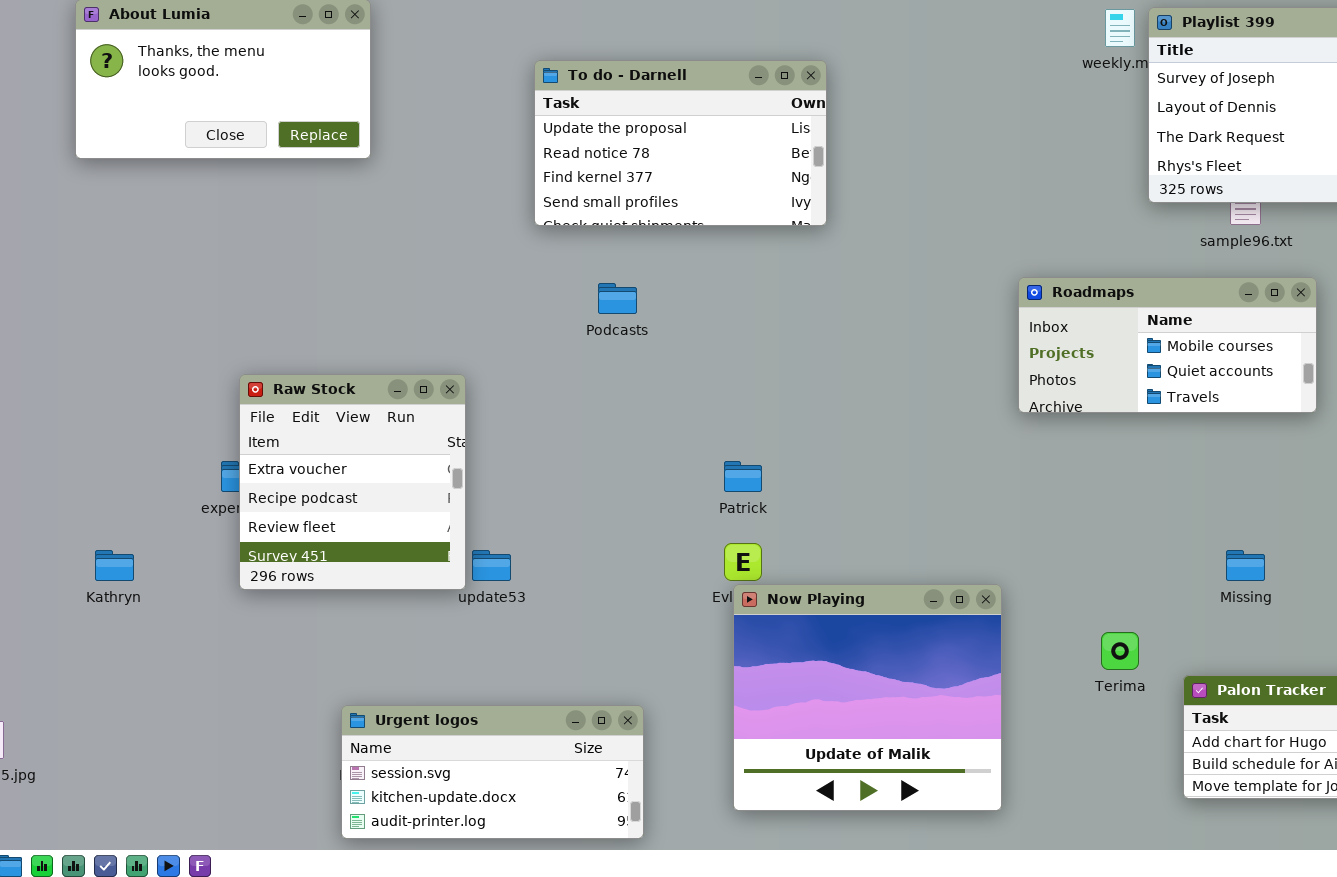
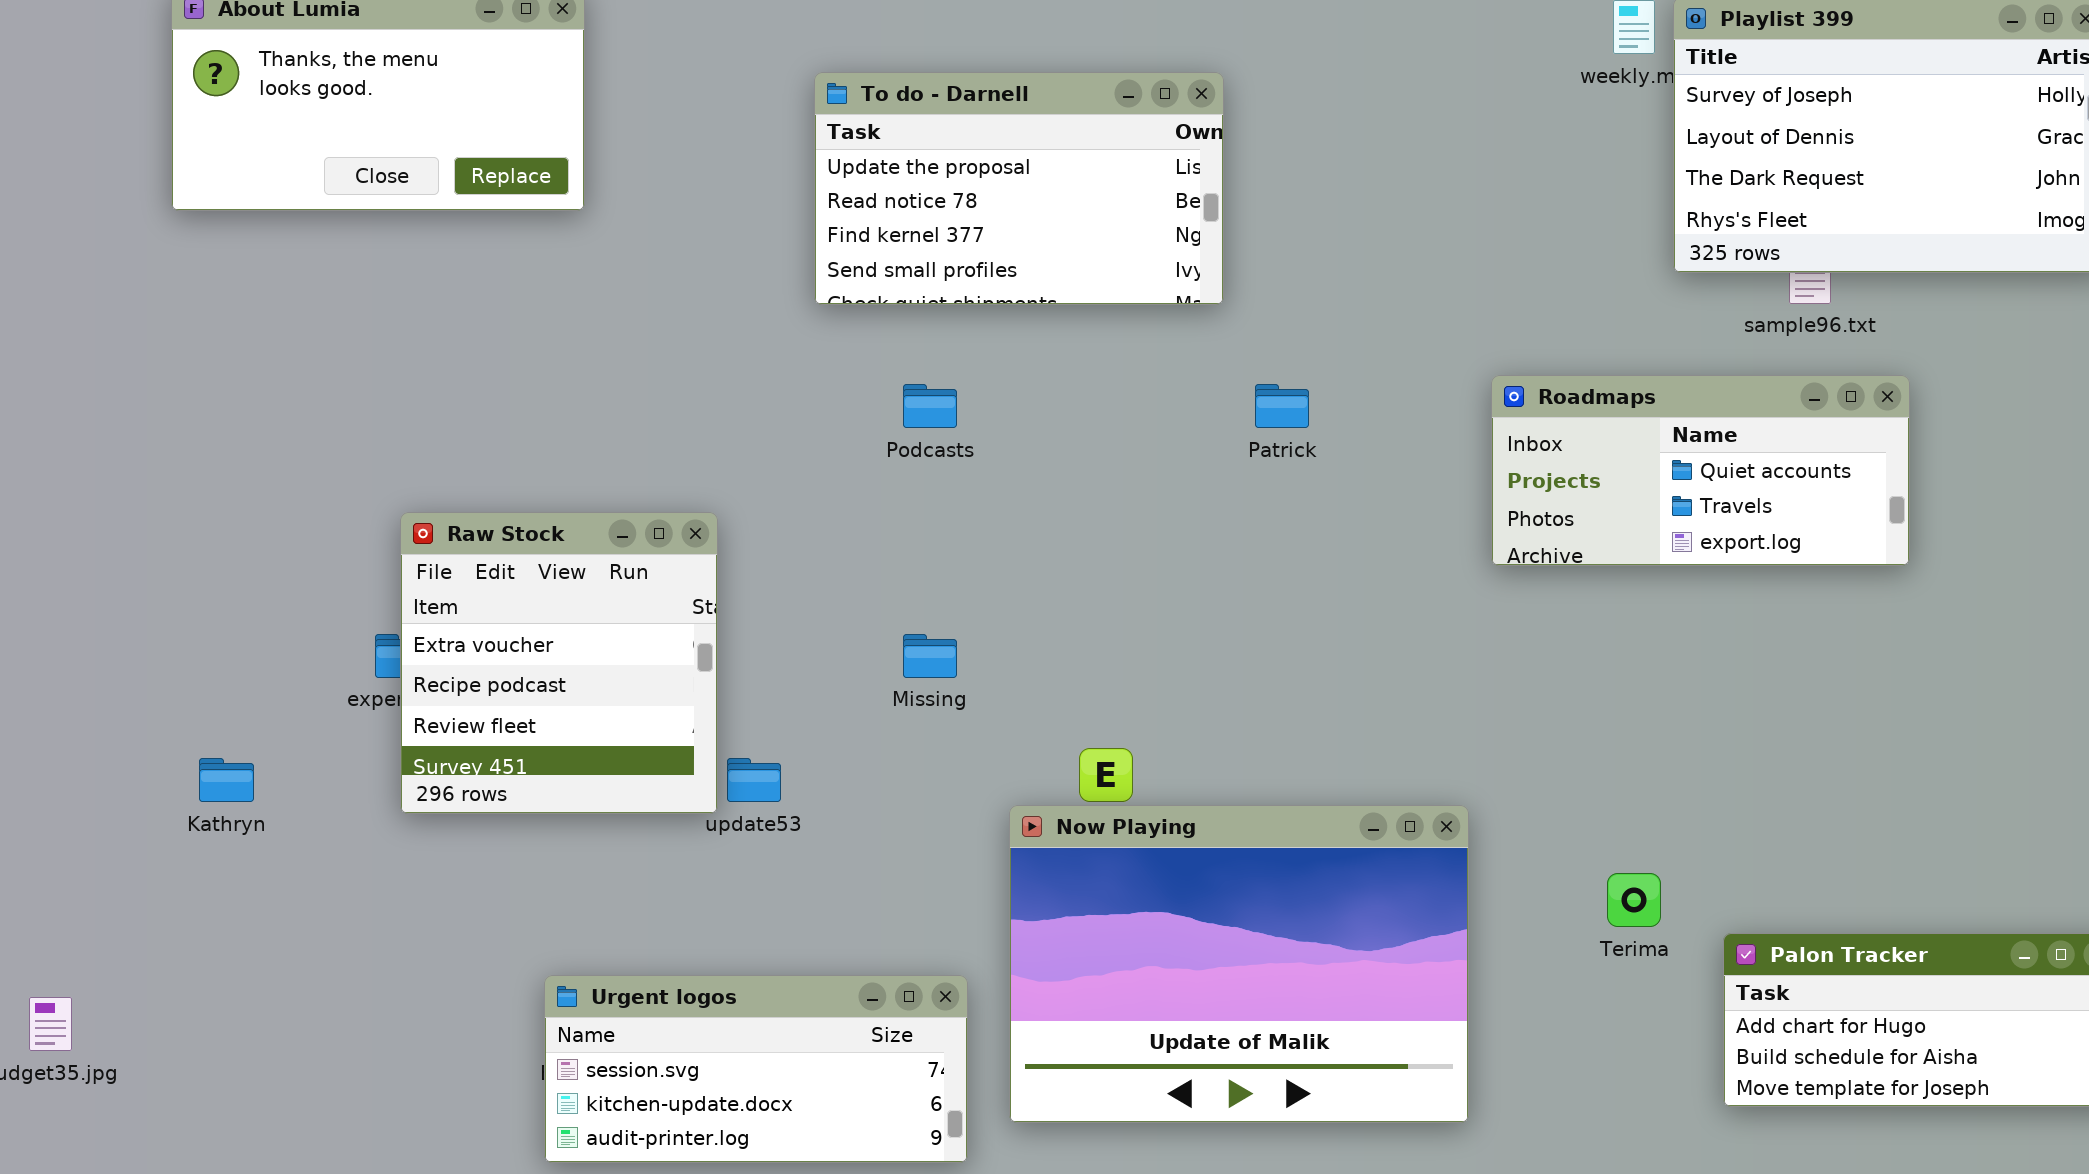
Roadmaps: [1018,277,1317,413] -> [1491,375,1910,566], scrolled down 1 row
Patrick: [724,461,762,492] -> [1255,384,1309,428], moved
Missing: [1226,550,1265,581] -> [903,634,957,678], moved
Now Playing: [733,584,1002,811] -> [1009,805,1469,1123], resized

